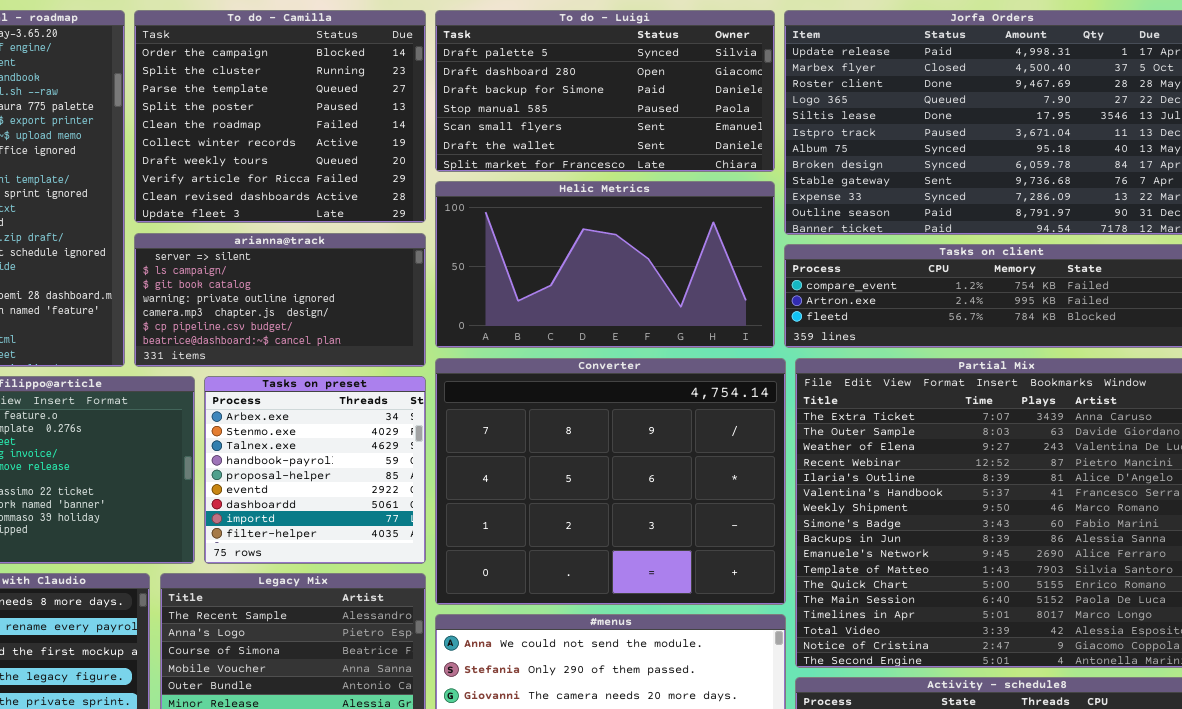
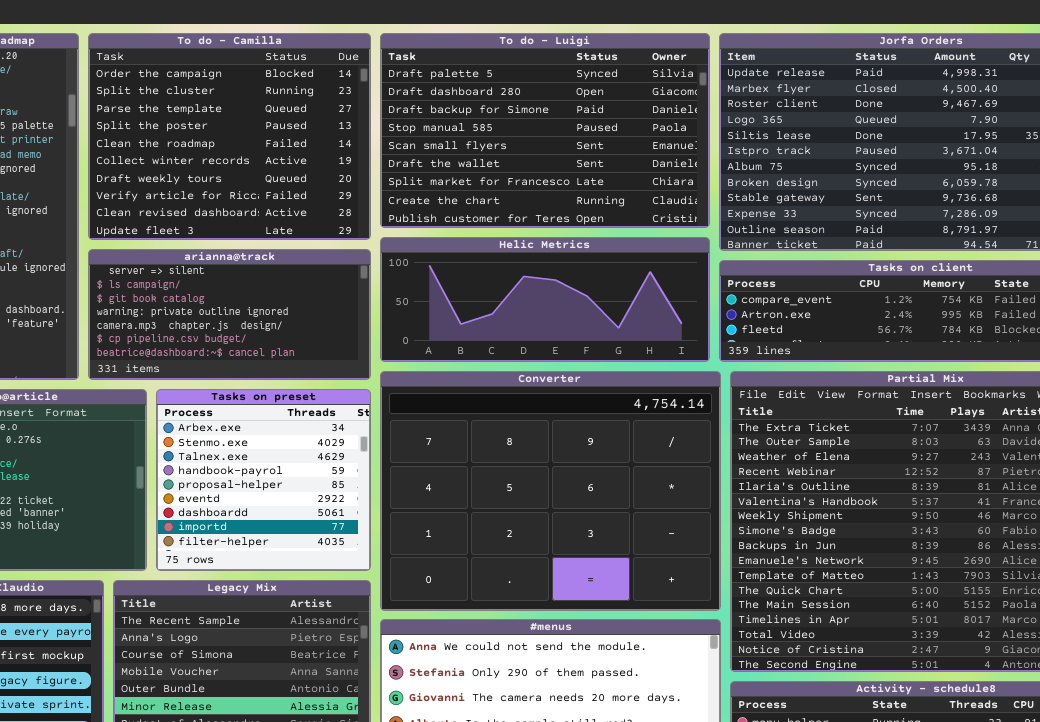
To do - Luigi: [435,10,775,172] -> [380,33,710,228], resized
Helic Metrics: [435,181,775,348] -> [380,237,710,362], resized

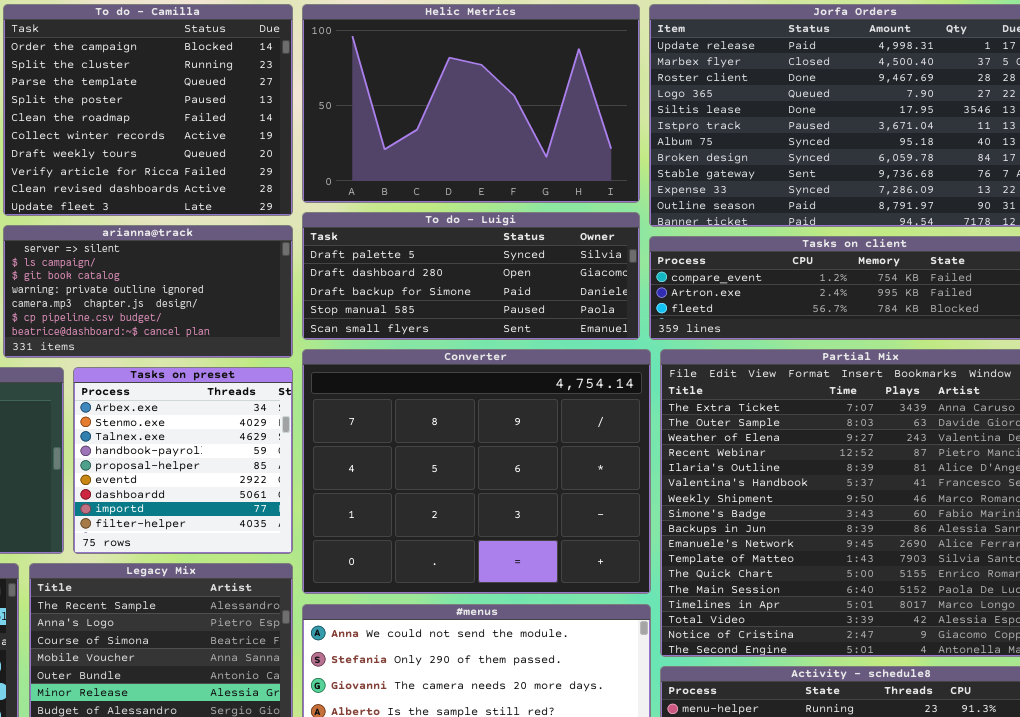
To do - Luigi: [380,33,710,228] -> [302,212,640,340], moved, resized
Helic Metrics: [380,237,710,362] -> [302,4,640,203], moved, resized

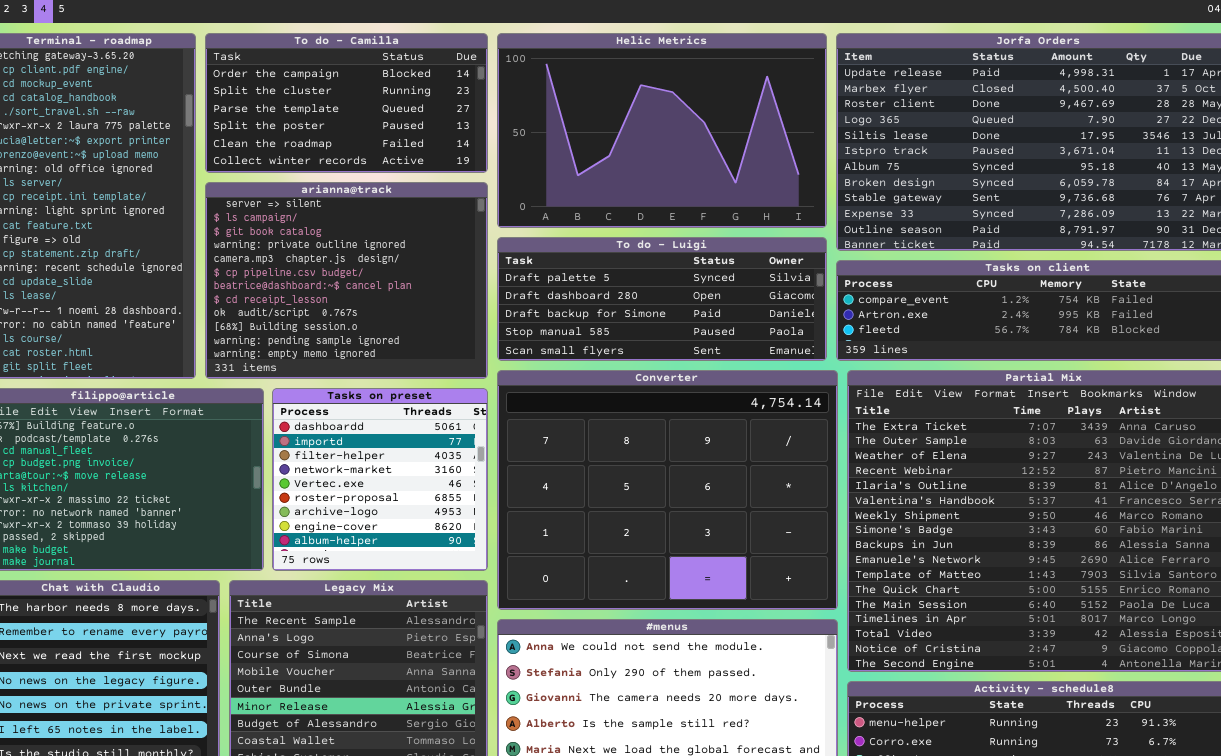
To do - Camilla: [3,4,293,216] -> [205,33,488,173], resized
arianna@track: [3,225,293,358] -> [205,182,488,379], resized
Tasks on preset: [73,367,293,554] -> [272,388,488,571], scrolled down 6 rows

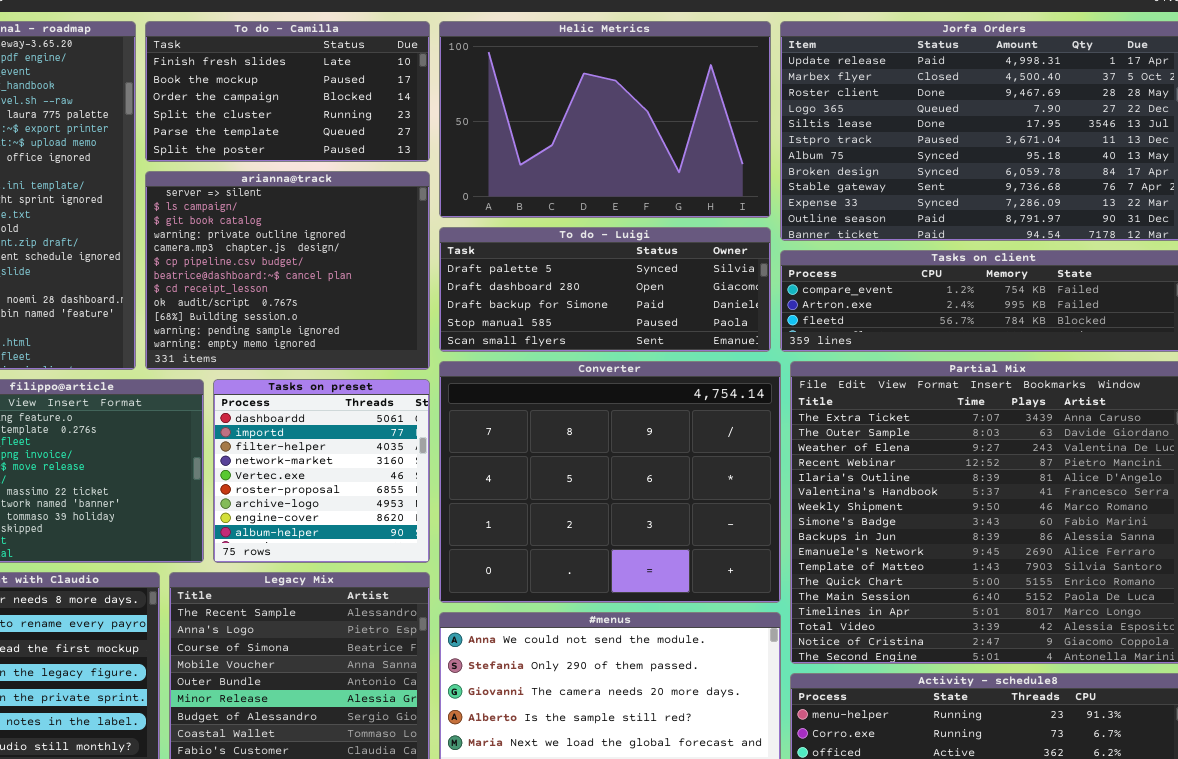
To do - Camilla: [205,33,488,173] -> [145,21,430,162], scrolled up 2 rows

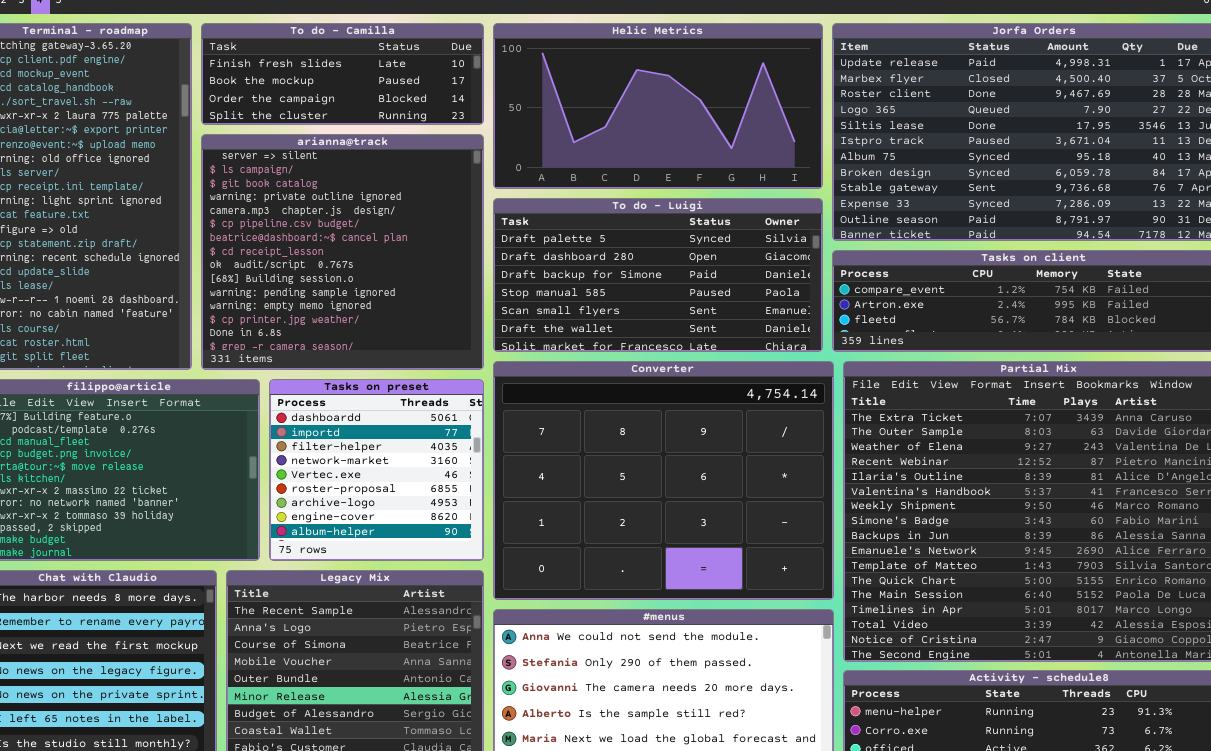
To do - Camilla: [145,21,430,162] -> [201,23,484,125], resized
Helic Metrics: [439,21,771,218] -> [493,23,823,189], resized
arianna@track: [145,171,430,370] -> [201,134,484,370], resized
To do - Luigi: [439,227,771,352] -> [493,198,823,352], resized

